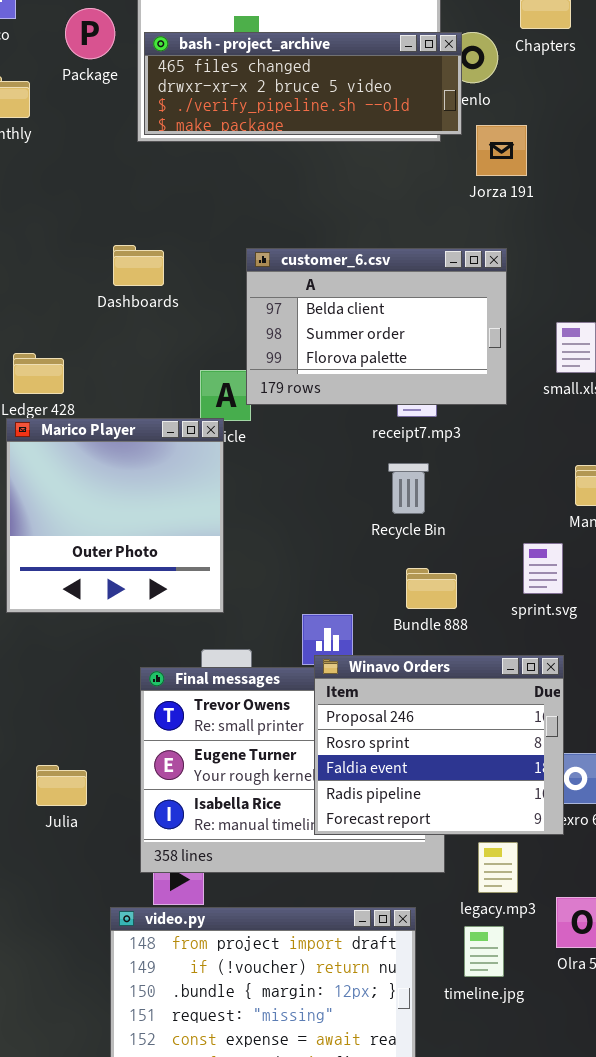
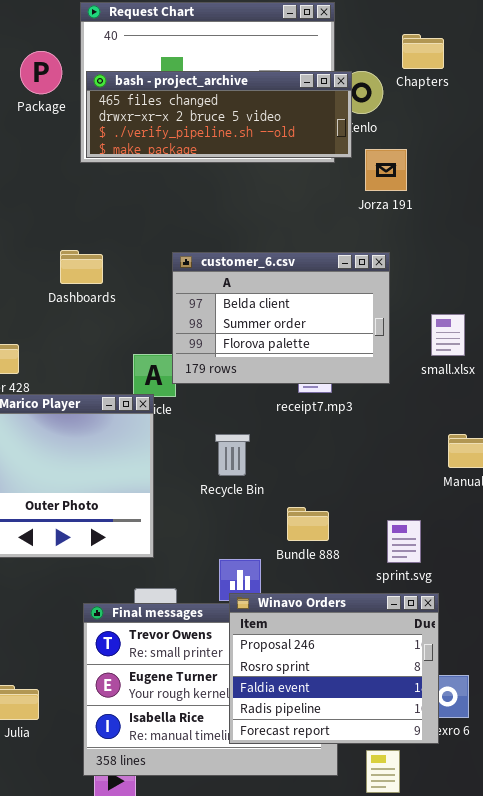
Recycle Bin: [388,463,429,514] -> [215,434,250,476], moved
sprint.svg: [523,543,563,594] -> [387,520,421,563], moved
Bundle 888: [406,568,457,609] -> [287,507,329,541], moved

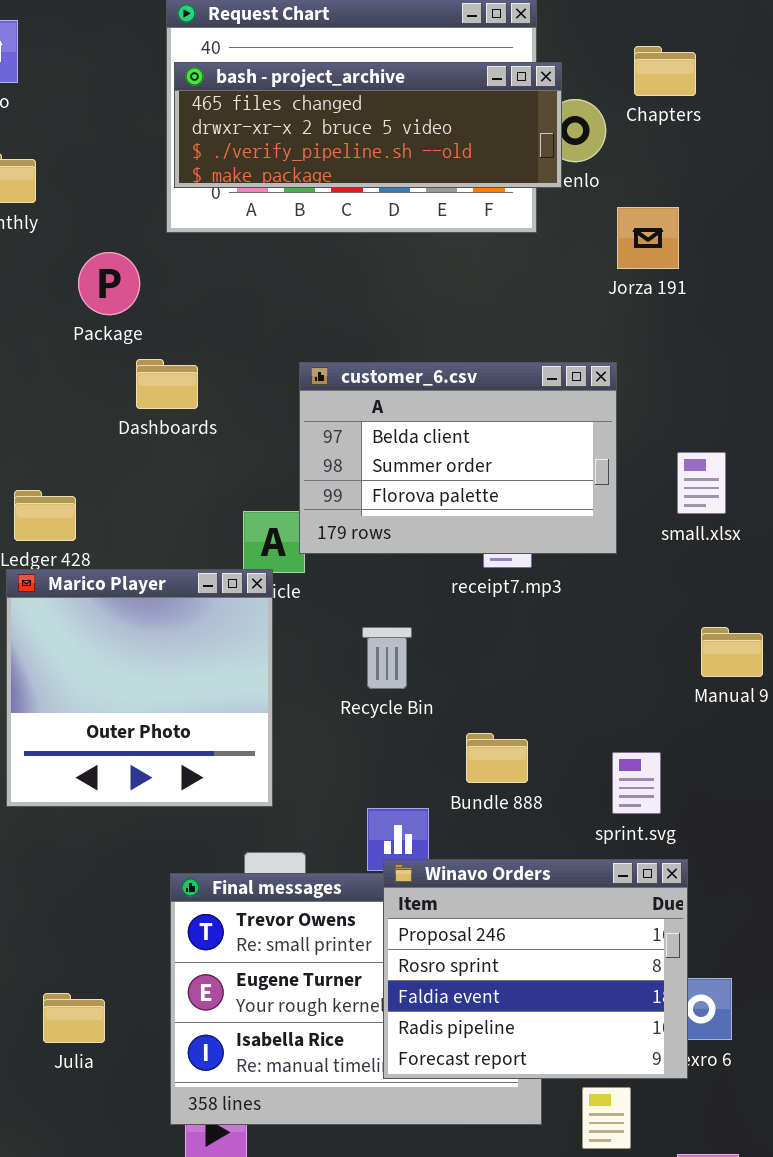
Package: [20,51,62,94] -> [78,252,140,315], moved
bash - project_archive: [86,71,352,158] -> [174,62,562,188], moved
Jorza 191: [365,149,407,191] -> [617,207,679,269], moved

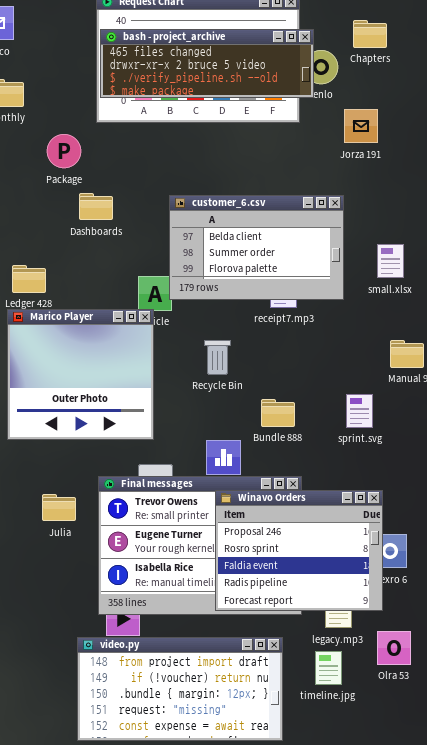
sprint.svg: [612,752,661,814] -> [346,394,373,428], moved
Winavo Orders: [383,859,688,1079] -> [215,490,383,611], moved
Julia: [43,993,105,1043] -> [42,494,76,521], moved

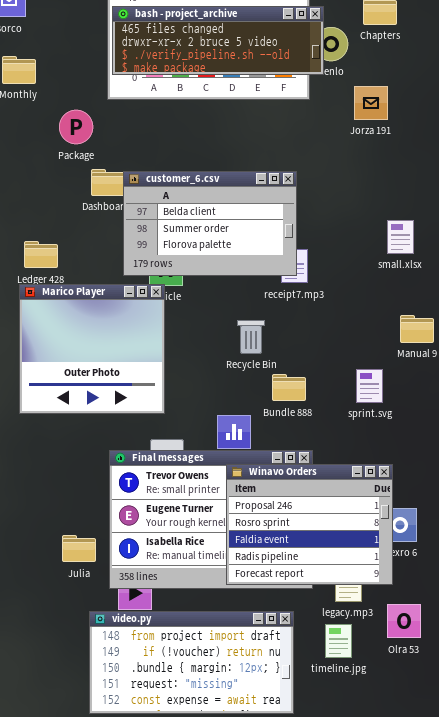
customer_6.csv: [169,195,344,300] -> [123,171,297,276], moved
Recycle Bin: [204,340,231,375] -> [237,320,265,354], moved
Julia: [42,494,76,521] -> [62,535,96,562], moved

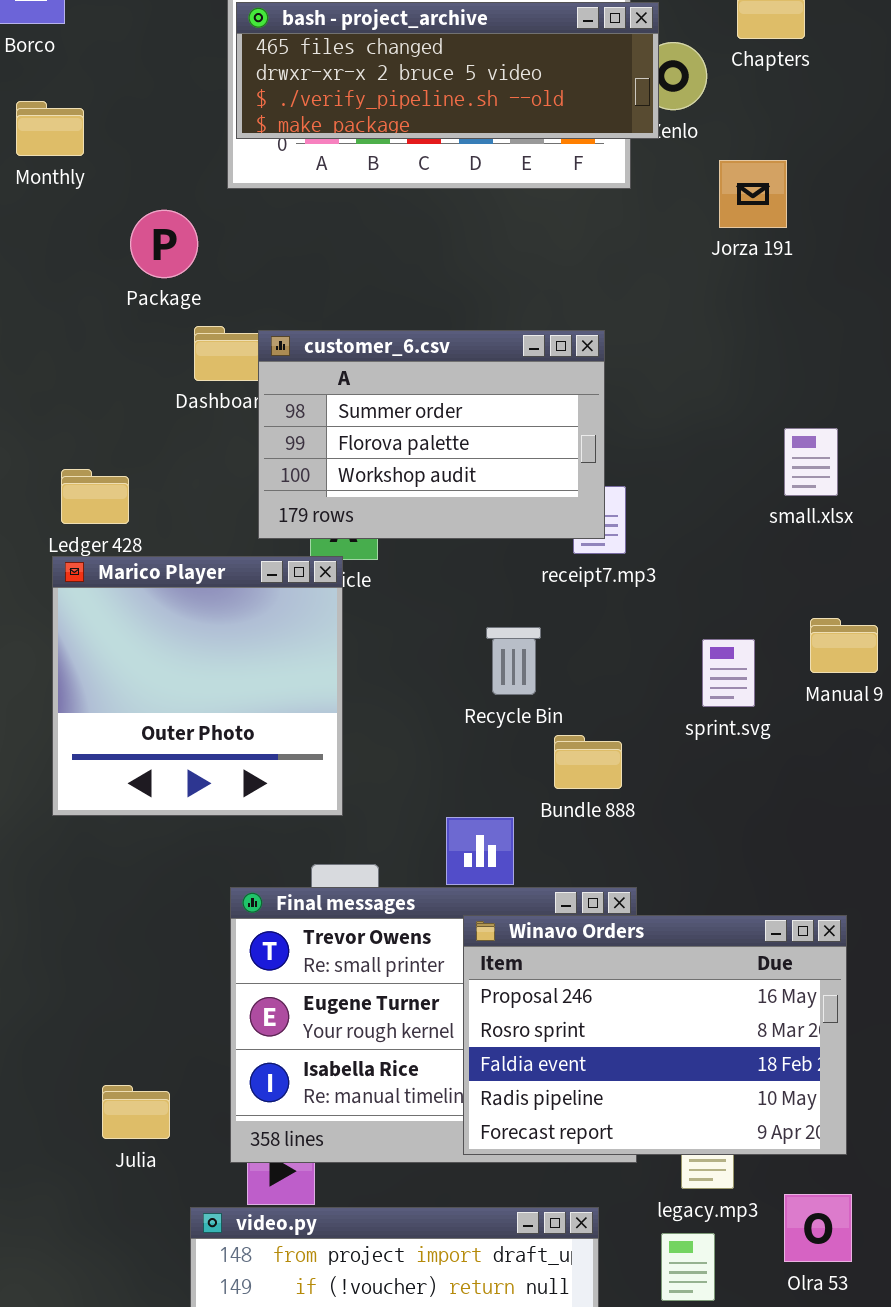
customer_6.csv: [123,171,297,276] -> [258,330,605,539], scrolled down 1 row
sprint.svg: [356,369,383,403] -> [702,639,755,707], moved
Winavo Orders: [226,464,393,585] -> [463,915,847,1155], resized
Julia: [62,535,96,562] -> [102,1085,170,1139], moved

